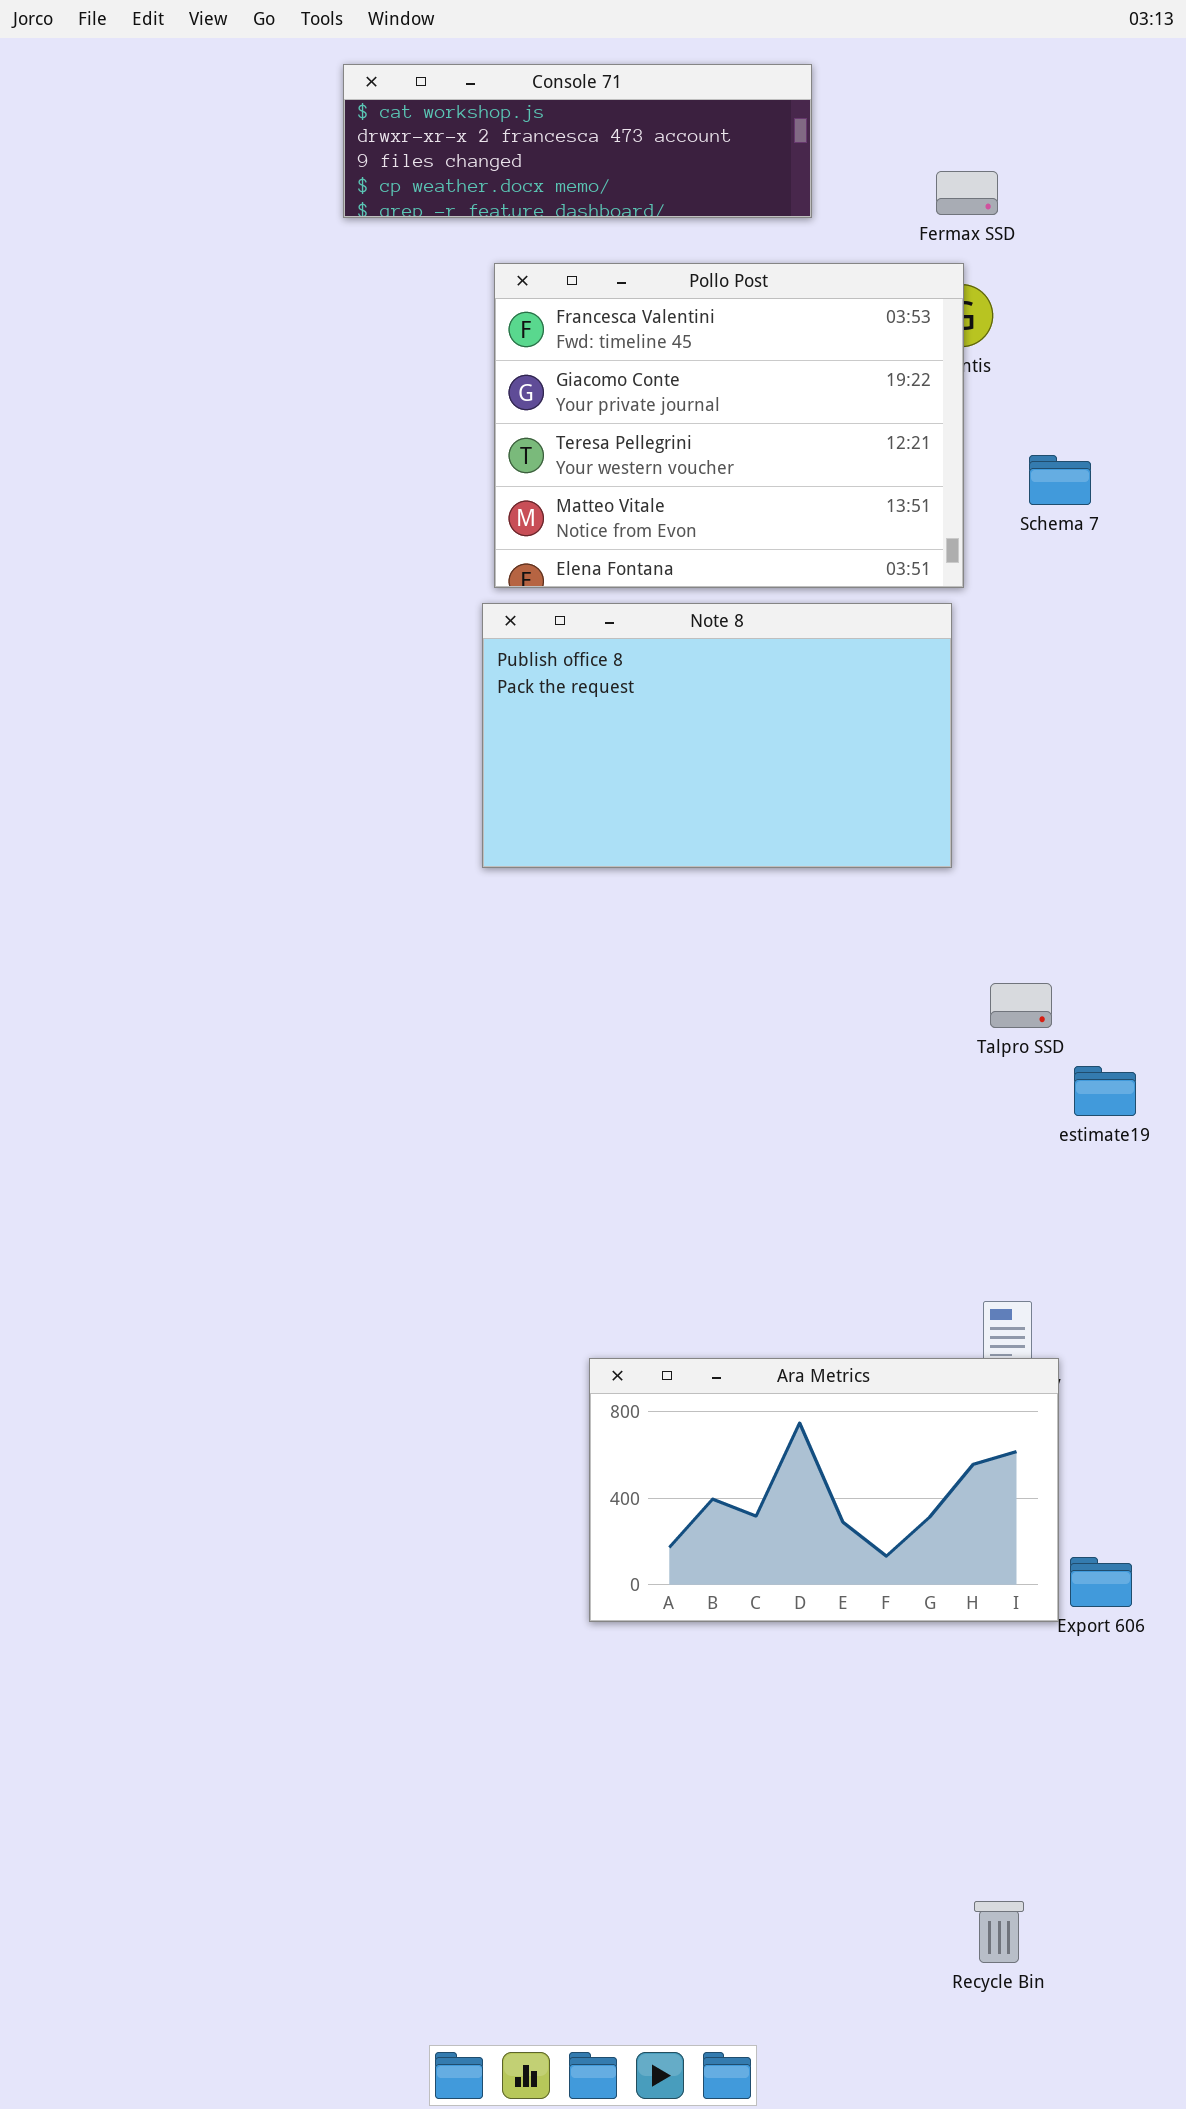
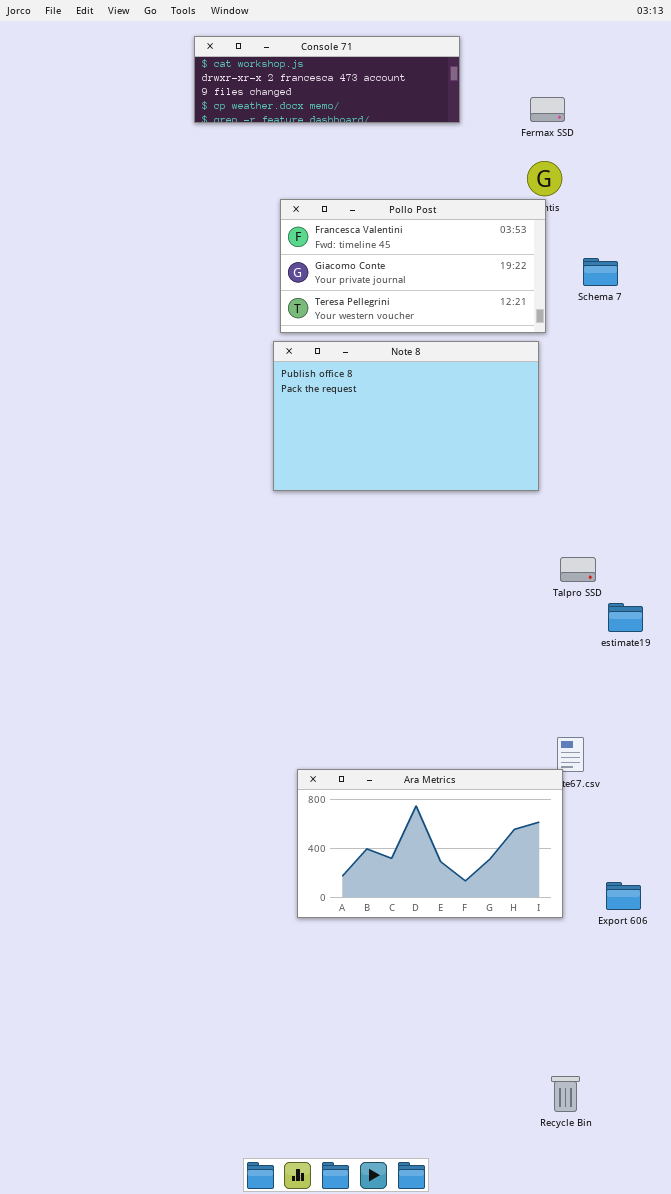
Pollo Post: [494,263,964,588] -> [280,199,546,333], resized
Ara Metrics: [589,1358,1059,1622] -> [297,769,563,918], moved

